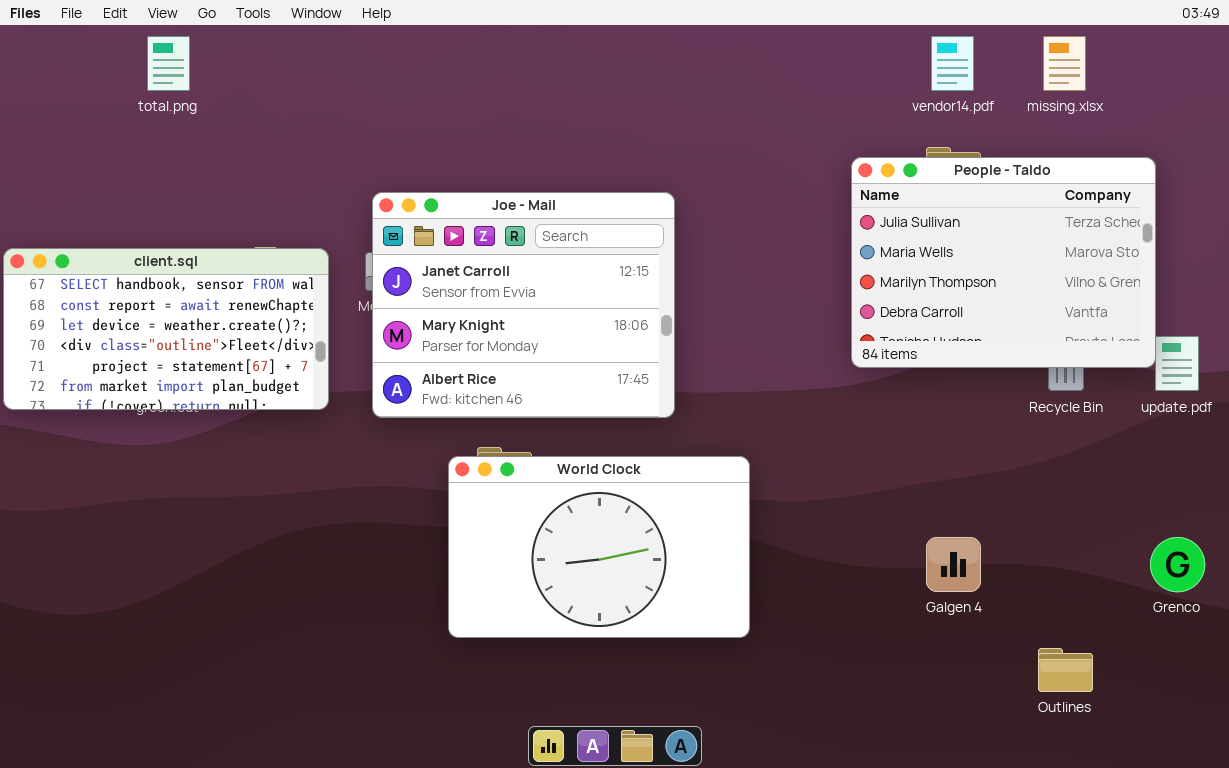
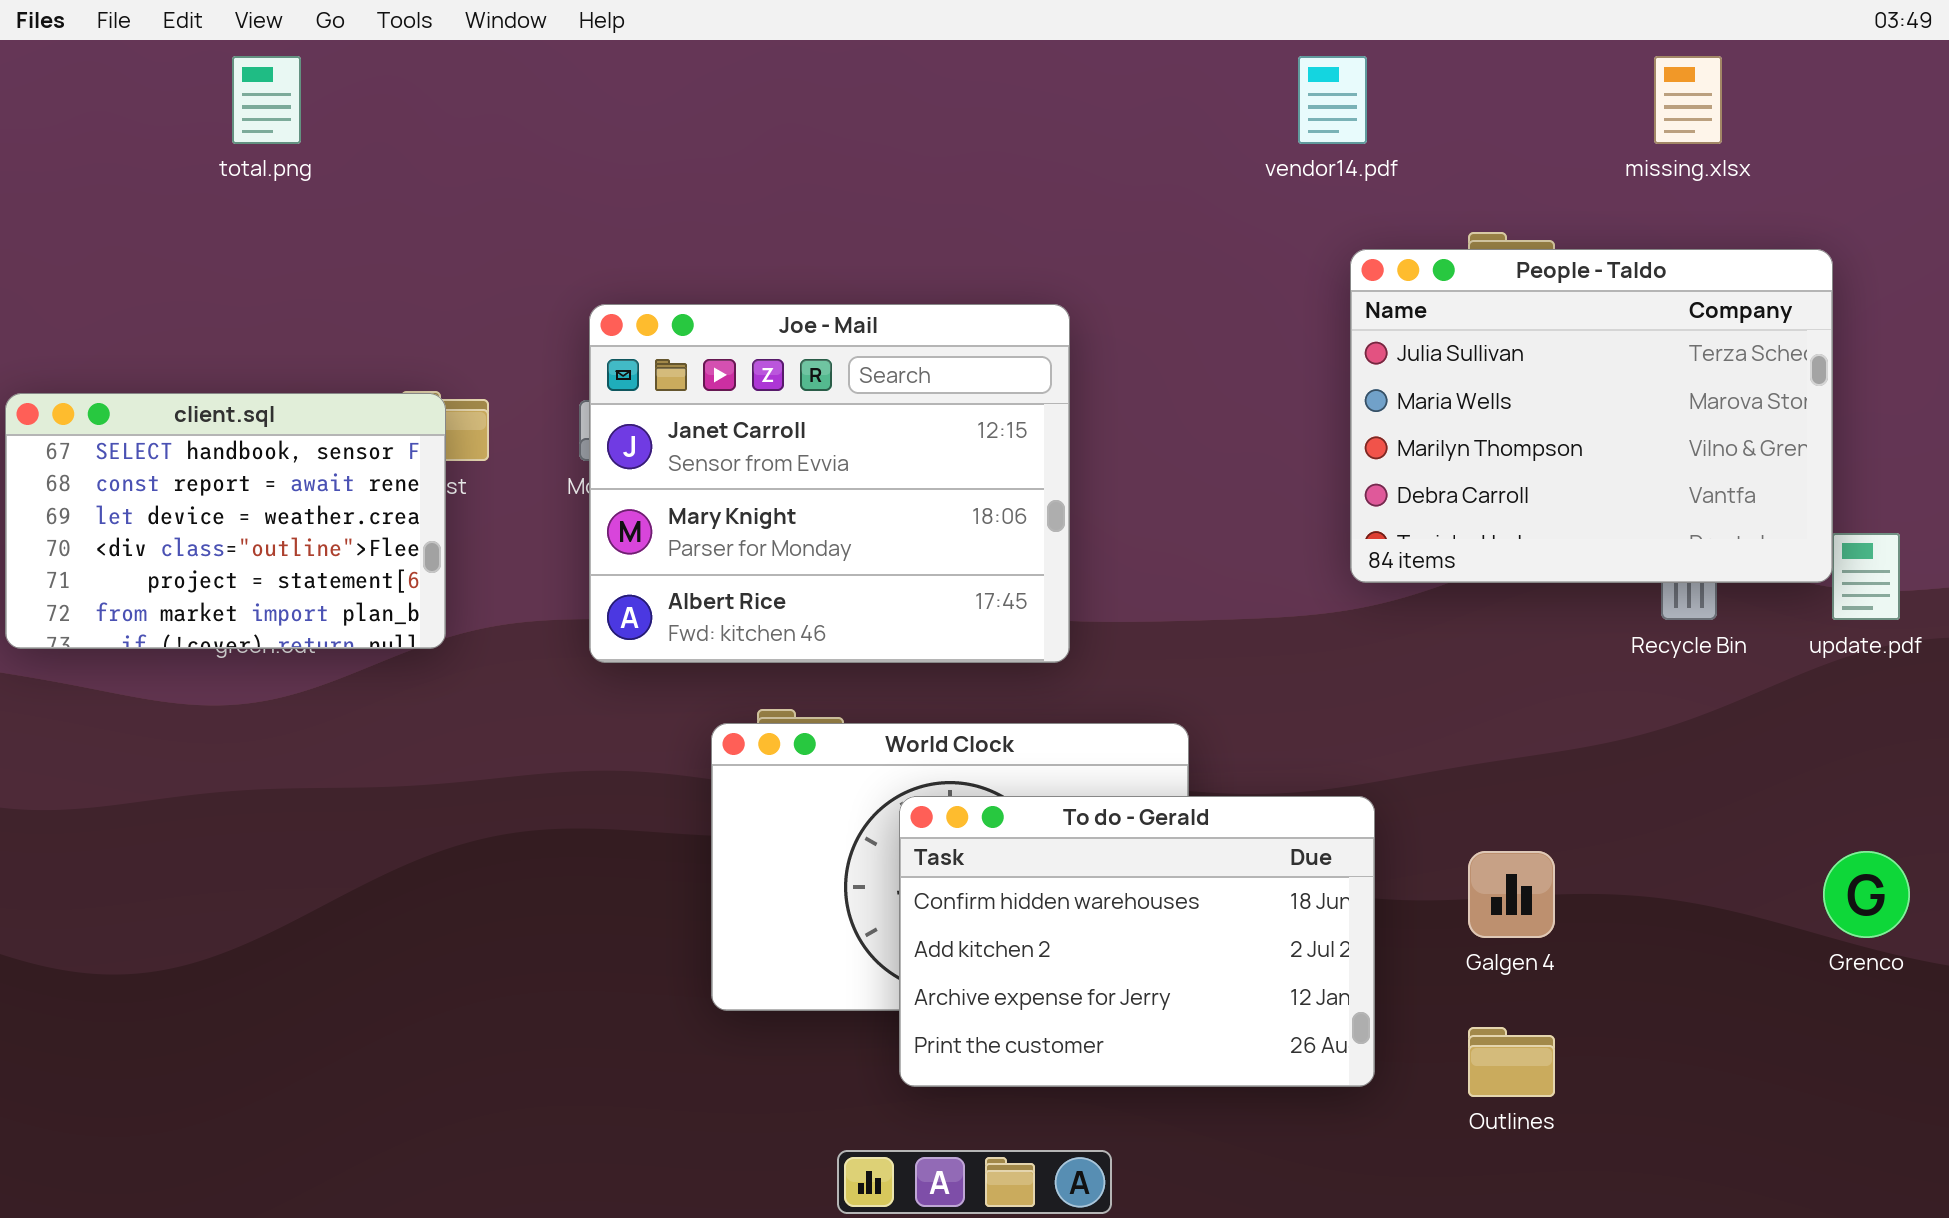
vendor14.pdf: [931,36,974,91] -> [1298,56,1367,144], moved
client.sql: [3,248,329,410] -> [5,393,446,649], resized
To do - Gerald: none -> [899,796,1375,1087], opened
Outlines: [1038,648,1093,692] -> [1468,1027,1555,1097], moved

